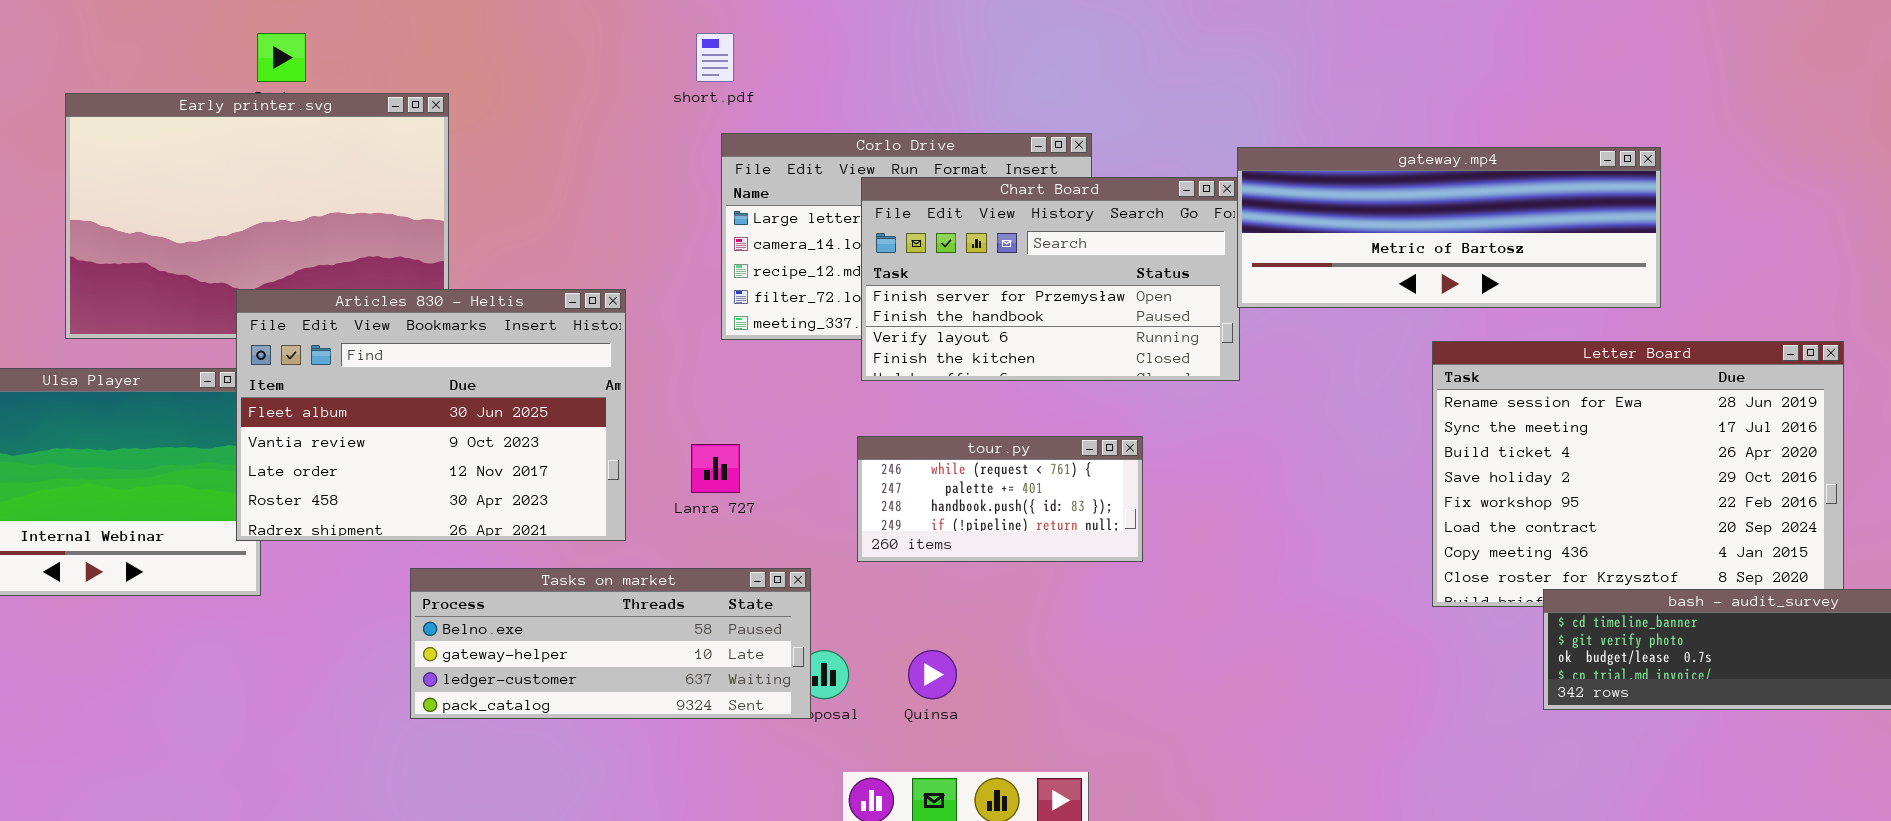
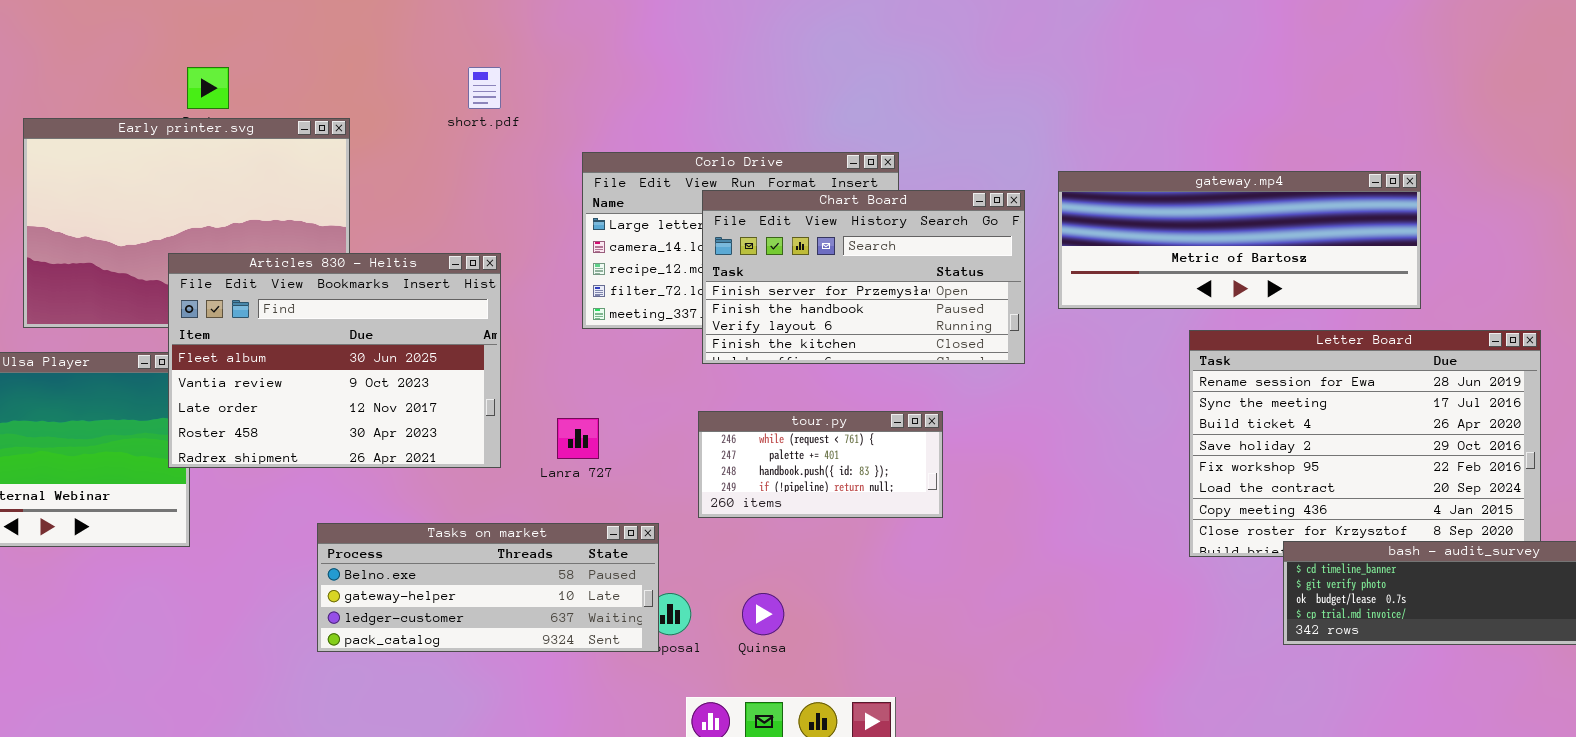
short.pdf: [696,33,734,82] -> [468,67,501,109], moved
gateway.mp4: [1237,147,1661,308] -> [1058,171,1421,309], moved
Articles 830 - Heltis: [236,289,626,541] -> [168,253,501,468], moved

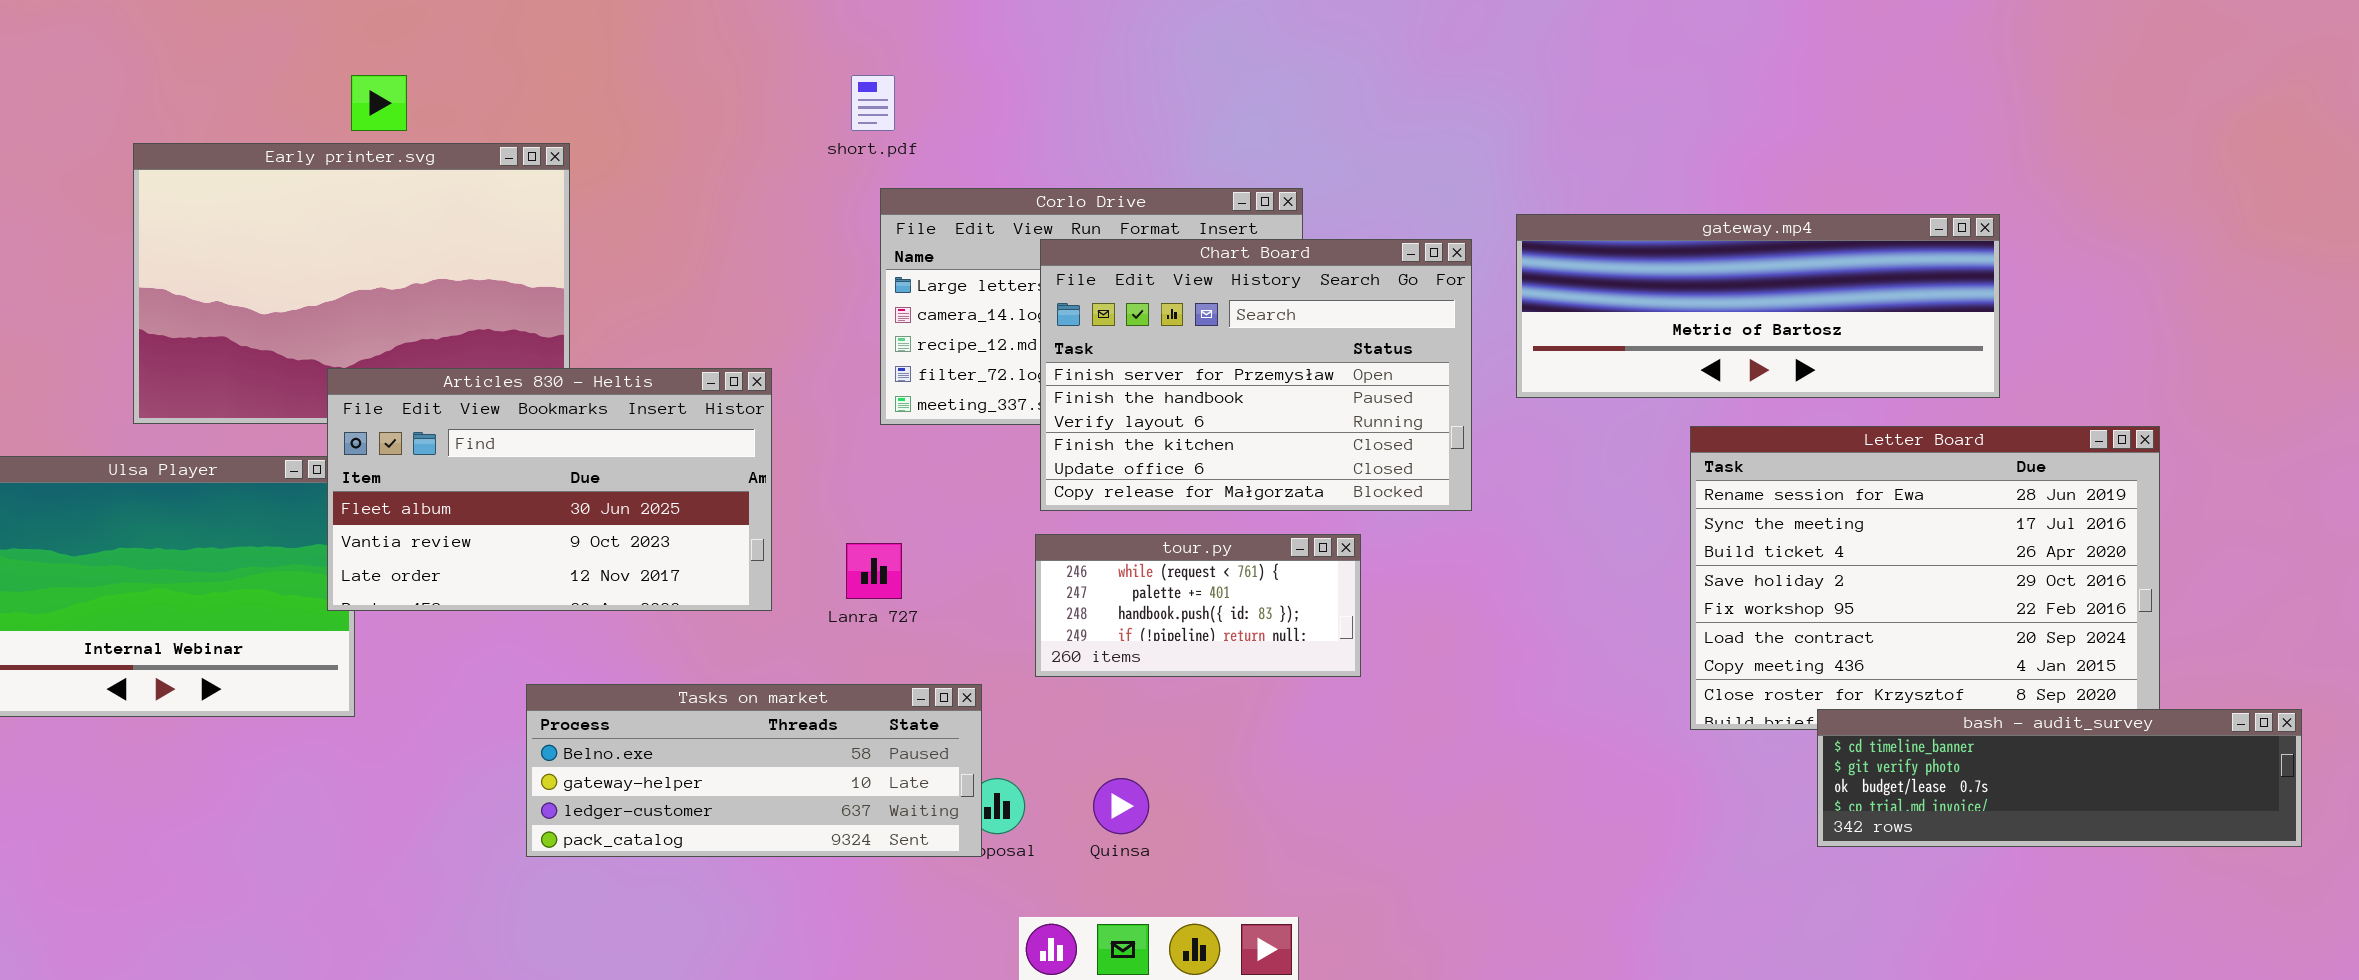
short.pdf: [468,67,501,109] -> [851,75,895,131], moved
Chart Board: [702,190,1025,364] -> [1040,239,1472,511], resized
Articles 830 - Heltis: [168,253,501,468] -> [327,368,772,611], resized

